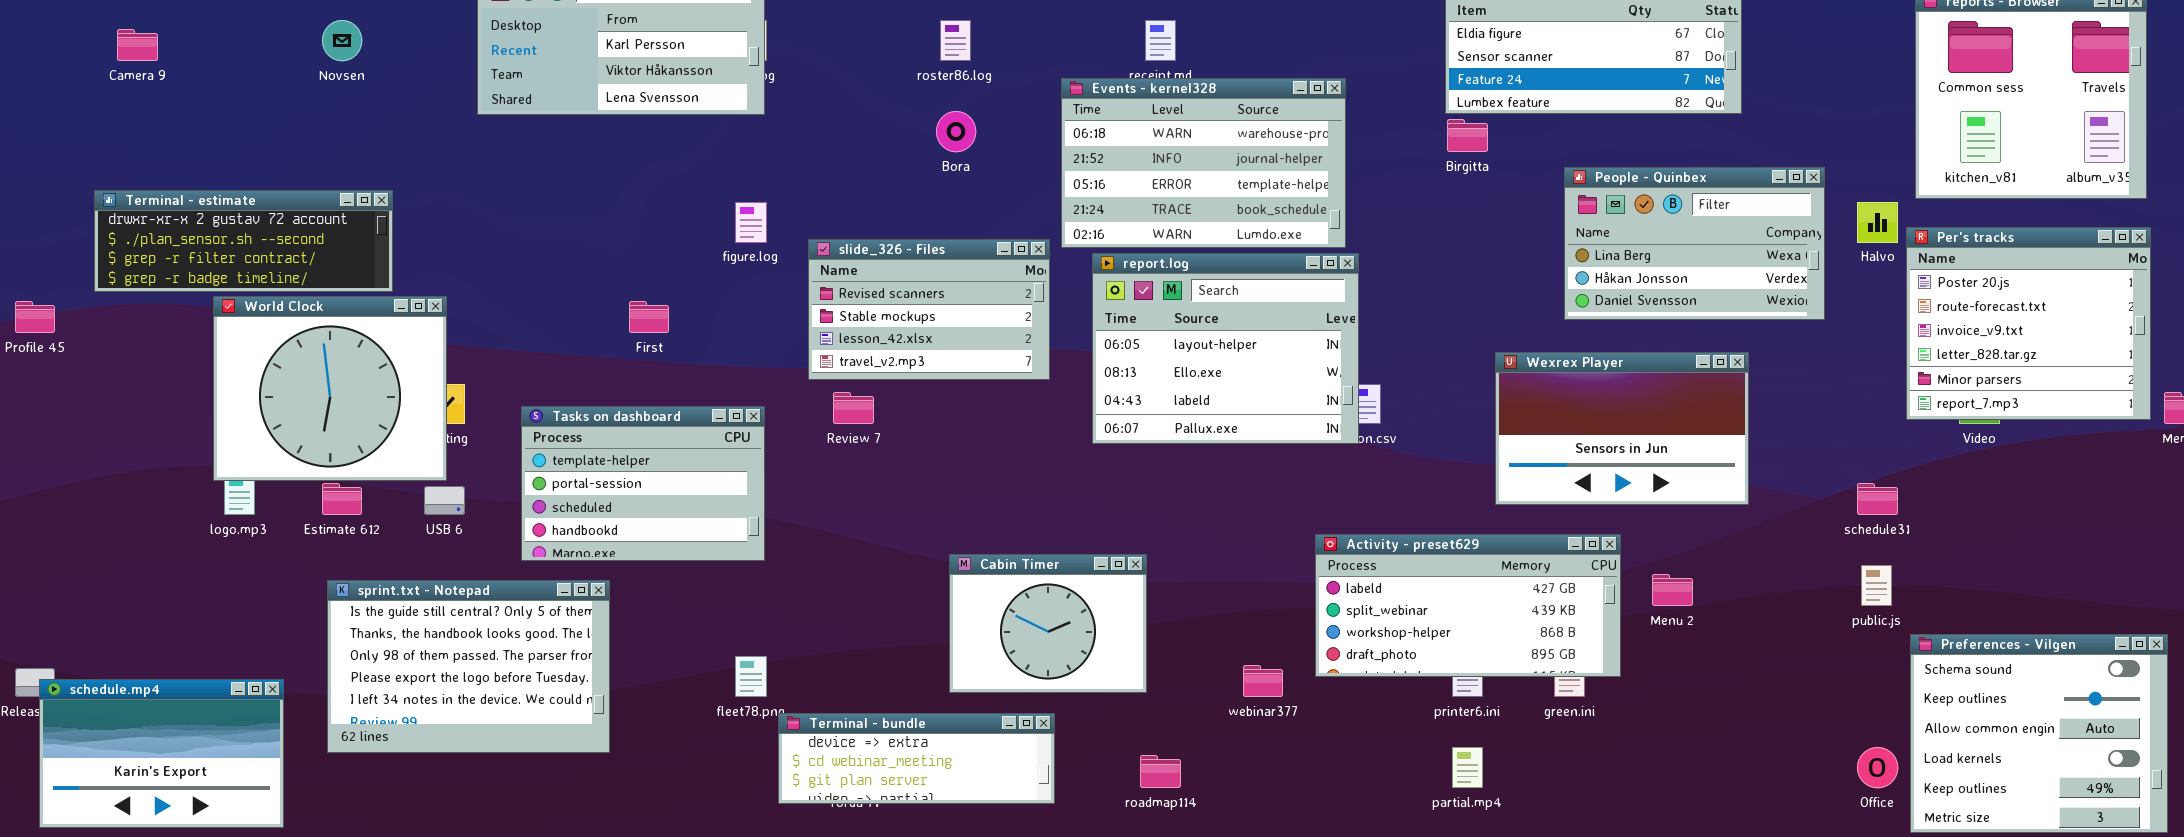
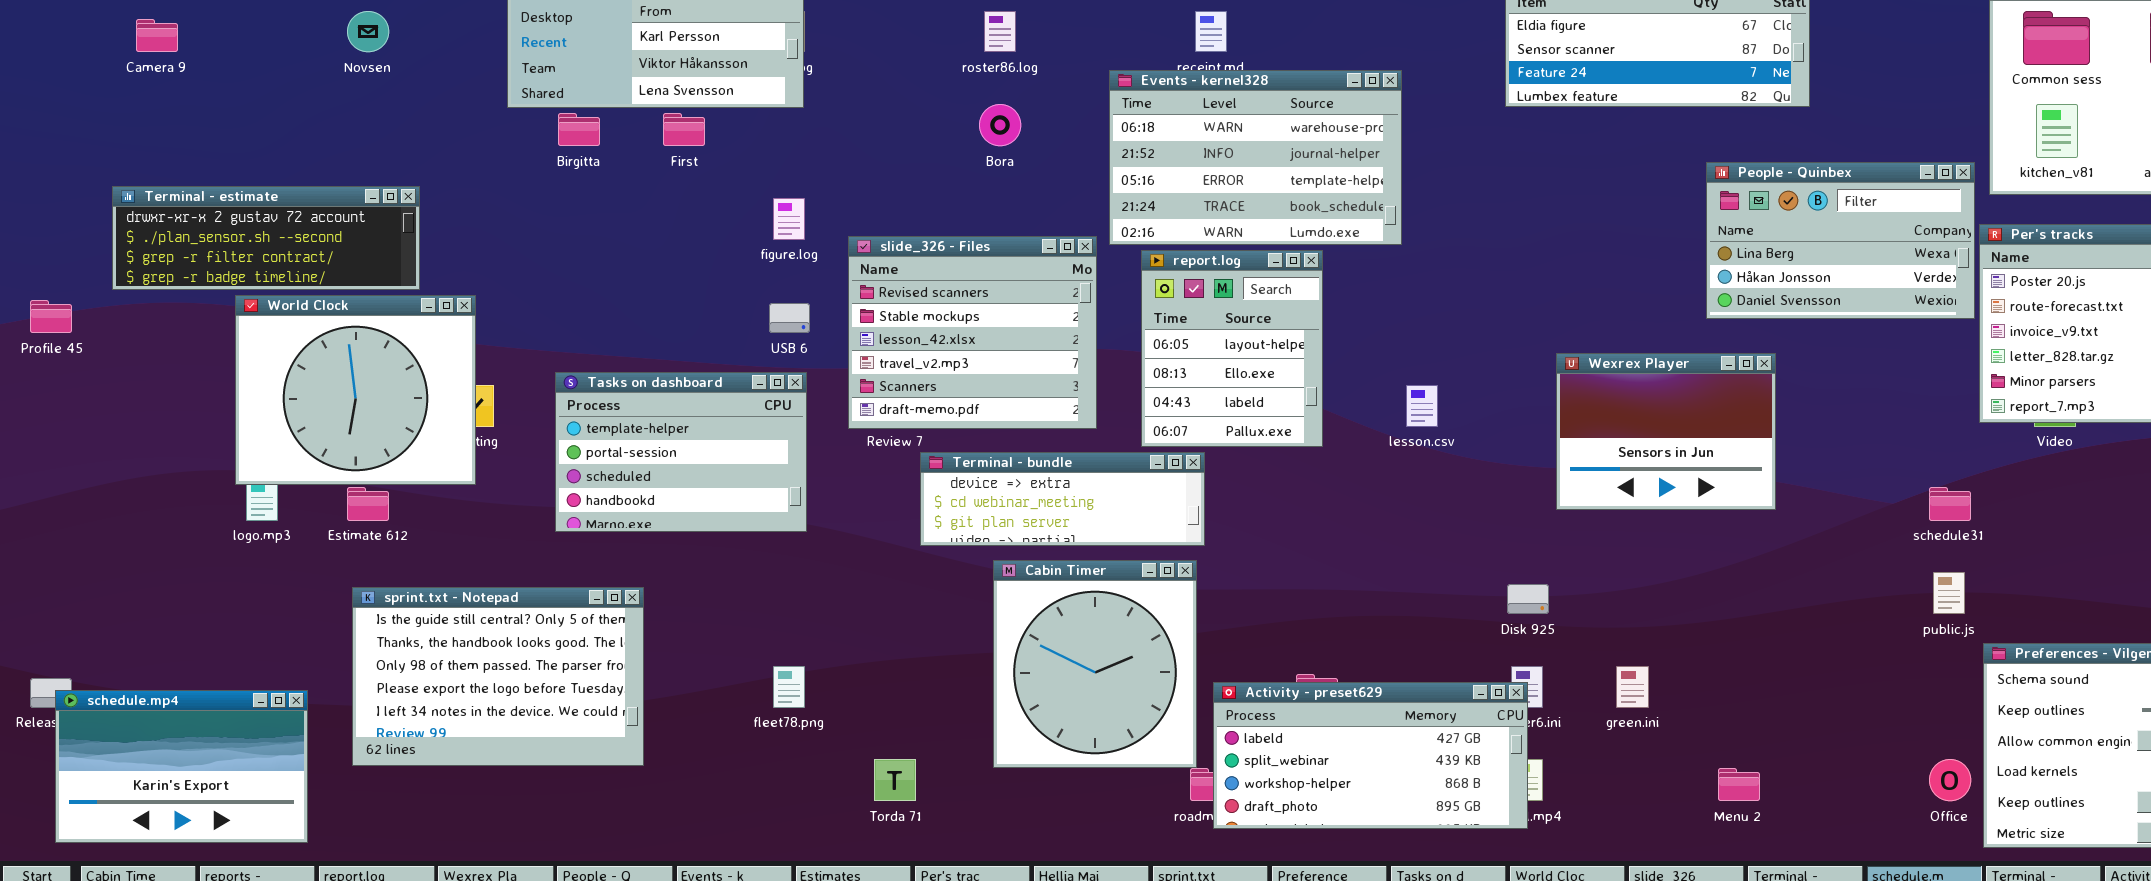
Birgitta: [1447,119,1488,152] -> [558,113,600,146], moved
People - Quinbex: [1564,167,1825,320] -> [1706,162,1975,319], moved
slide_326 - Files: [808,239,1050,380] -> [848,236,1097,429], resized
report.log: [1092,253,1359,444] -> [1141,250,1323,447], resized
First: [629,301,669,333] -> [663,113,705,146], moved
Wexrex Player: [1495,352,1749,505] -> [1556,353,1776,510], resized
Tasks on dashboard: [521,406,765,561] -> [555,372,807,532], moved
USB 6: [424,486,465,515] -> [769,303,810,333], moved
Activity - preset629: [1315,534,1621,677] -> [1213,682,1528,829], moved
Cabin Timer: [949,554,1147,693] -> [993,560,1197,768], resized
Menu 2: [1652,574,1693,606] -> [1718,768,1760,801], moved
Terminal - bundle: [778,713,1055,804] -> [920,452,1205,546], moved

